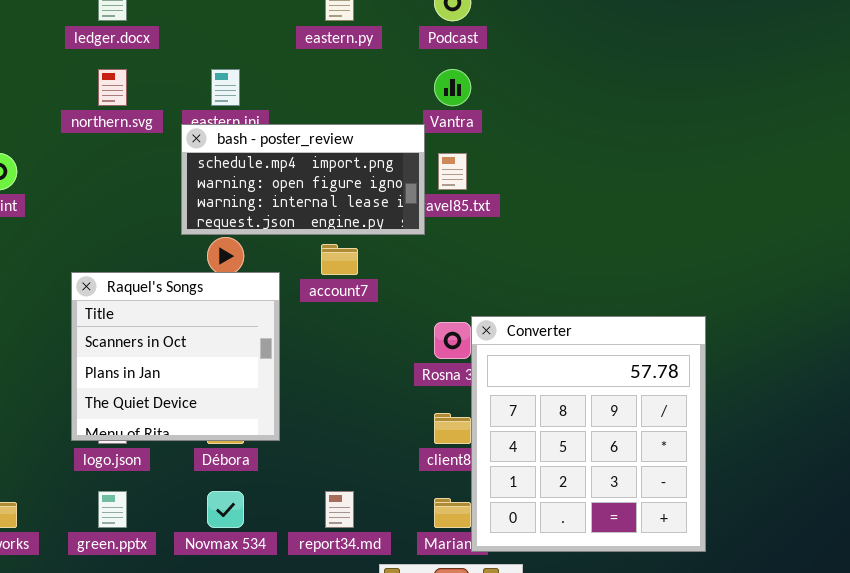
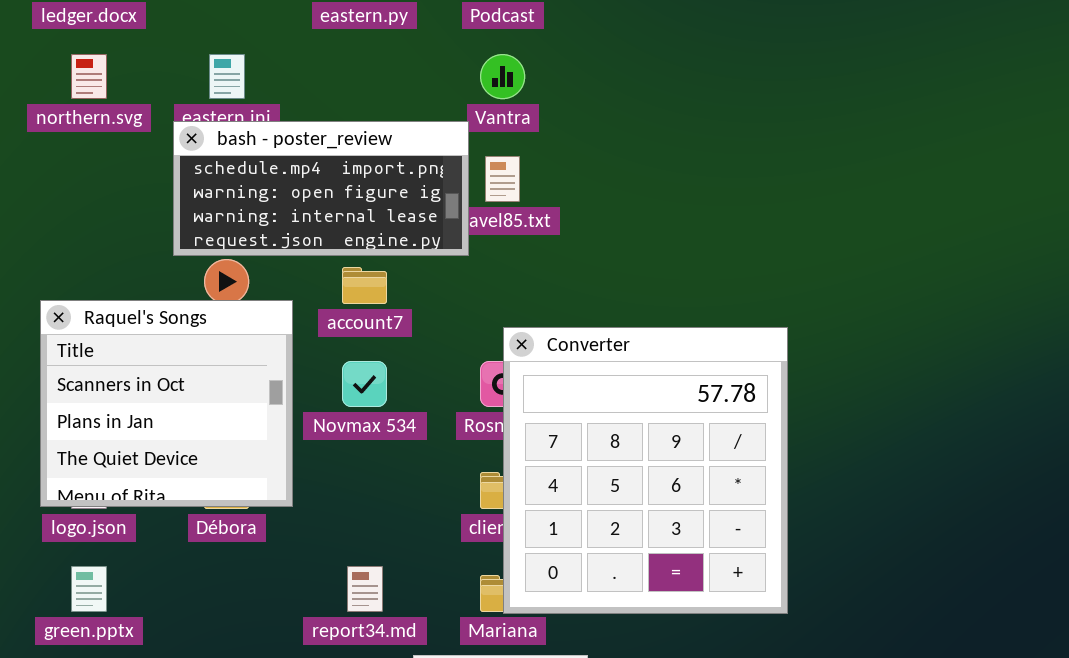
Converter: [471,316,706,552] -> [503,327,788,614], moved
Novmax 534: [207,491,244,528] -> [342,361,387,407], moved

